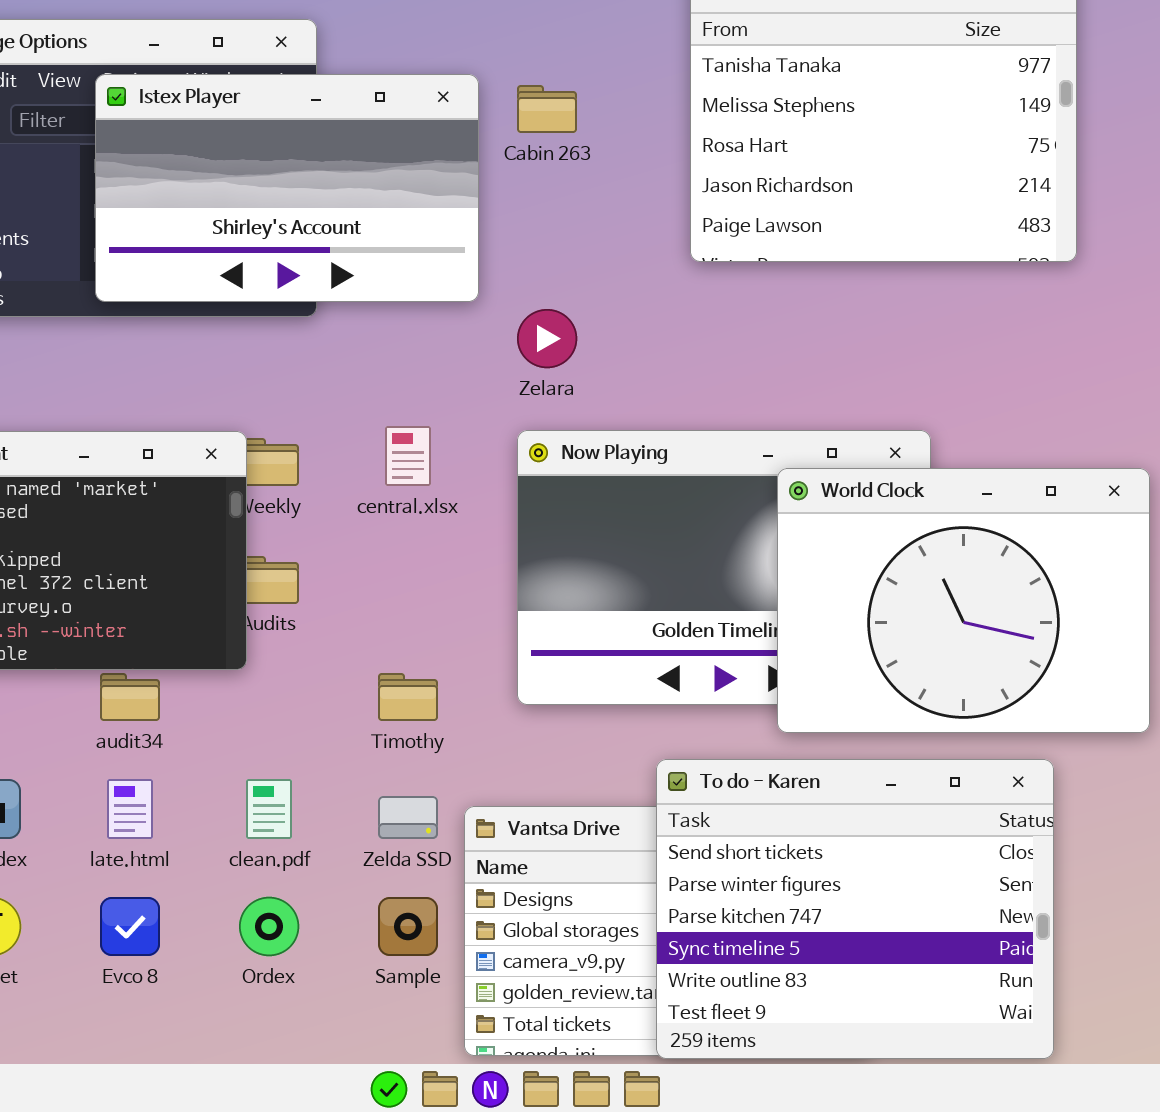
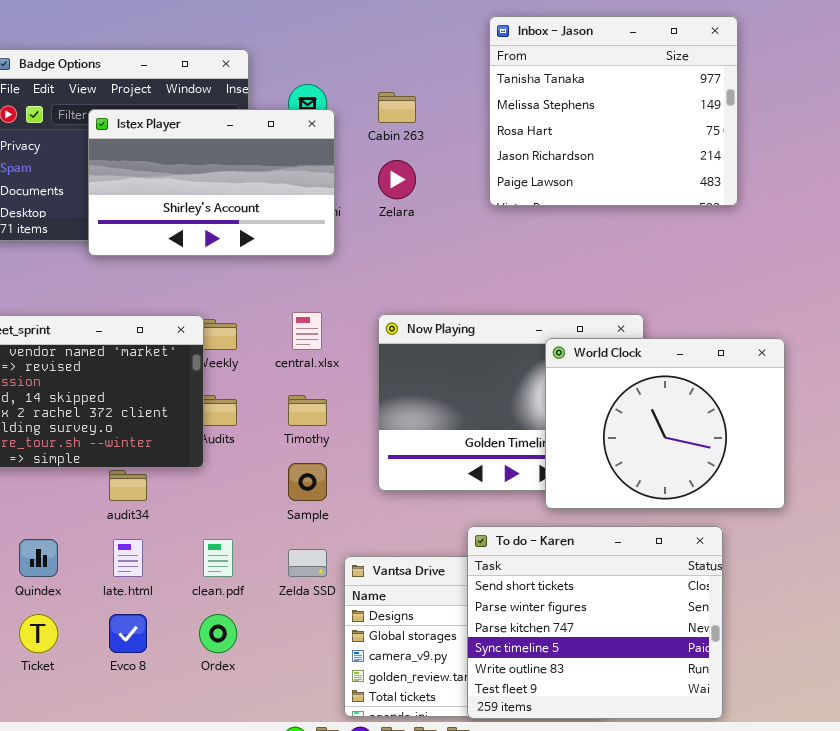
Istex Player: [95,74,479,302] -> [88,109,335,256], moved
Zelara: [517,309,577,368] -> [378,160,416,199], moved
Timothy: [378,673,438,721] -> [288,395,327,426], moved
Sample: [378,897,438,956] -> [288,463,327,501], moved

